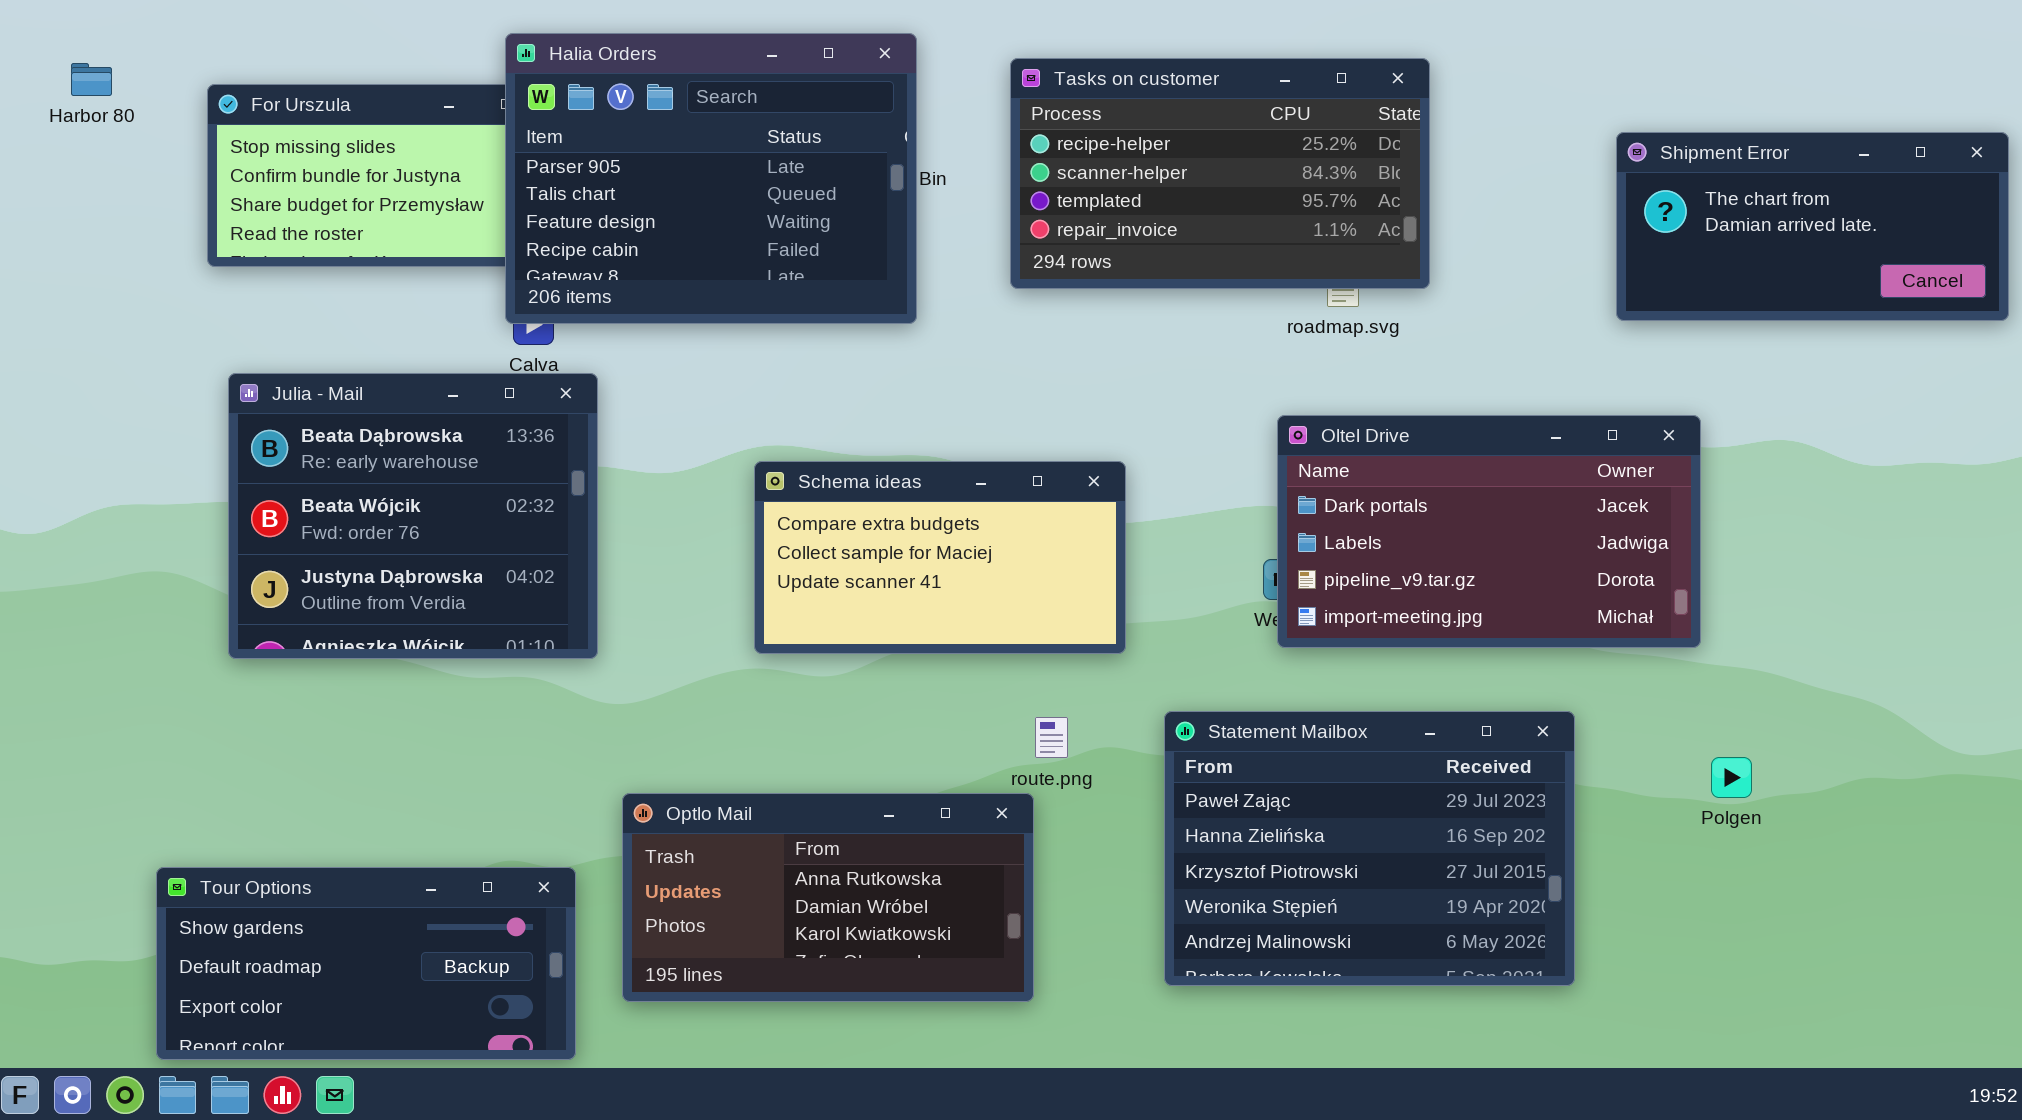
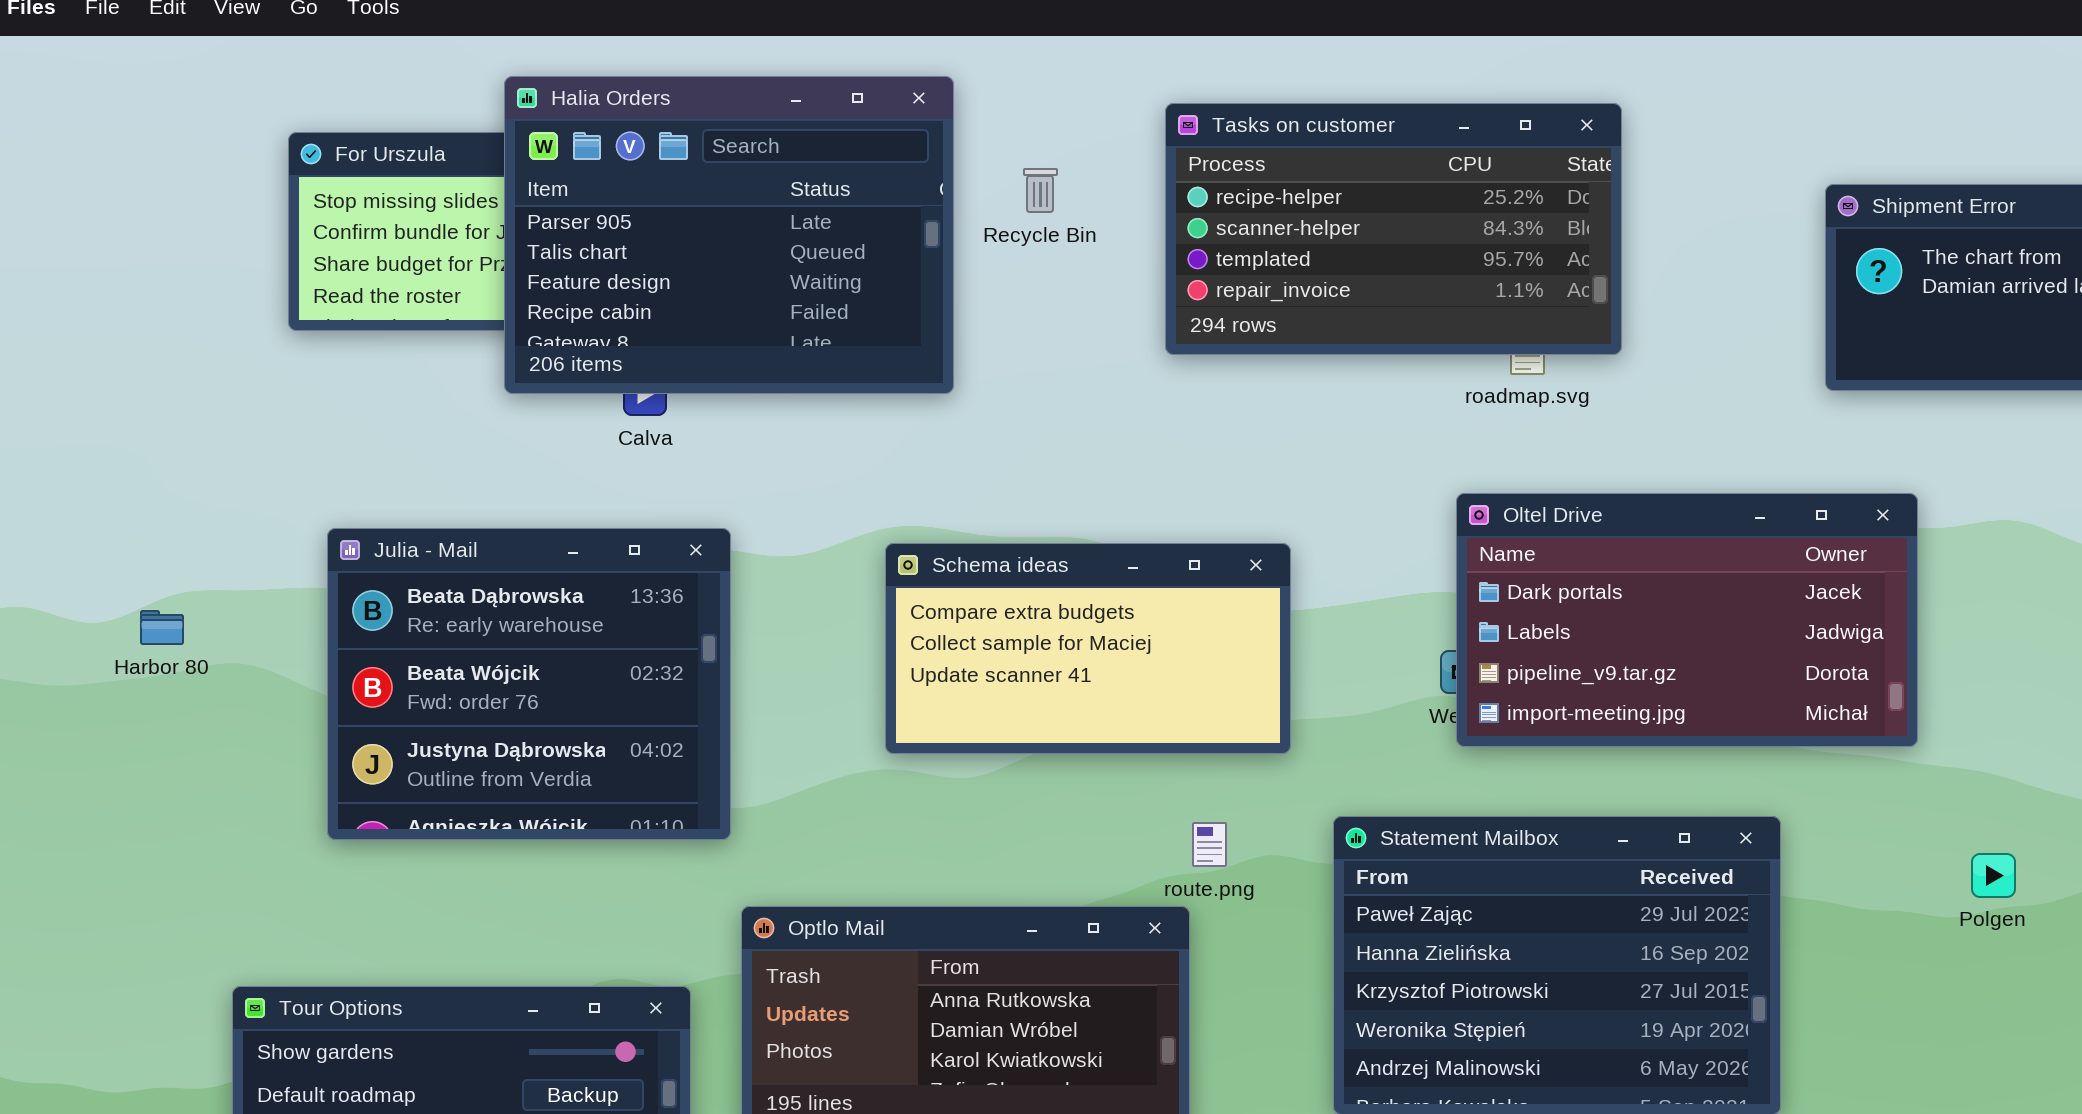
Halia Orders: [505,33,917,324] -> [504,76,954,394], moved
Harbor 80: [71,63,112,96] -> [140,610,184,645], moved
Julia - Mail: [228,373,598,659] -> [327,528,731,840], moved
Polgen: [1711,757,1752,798] -> [1971,853,2016,898], moved

